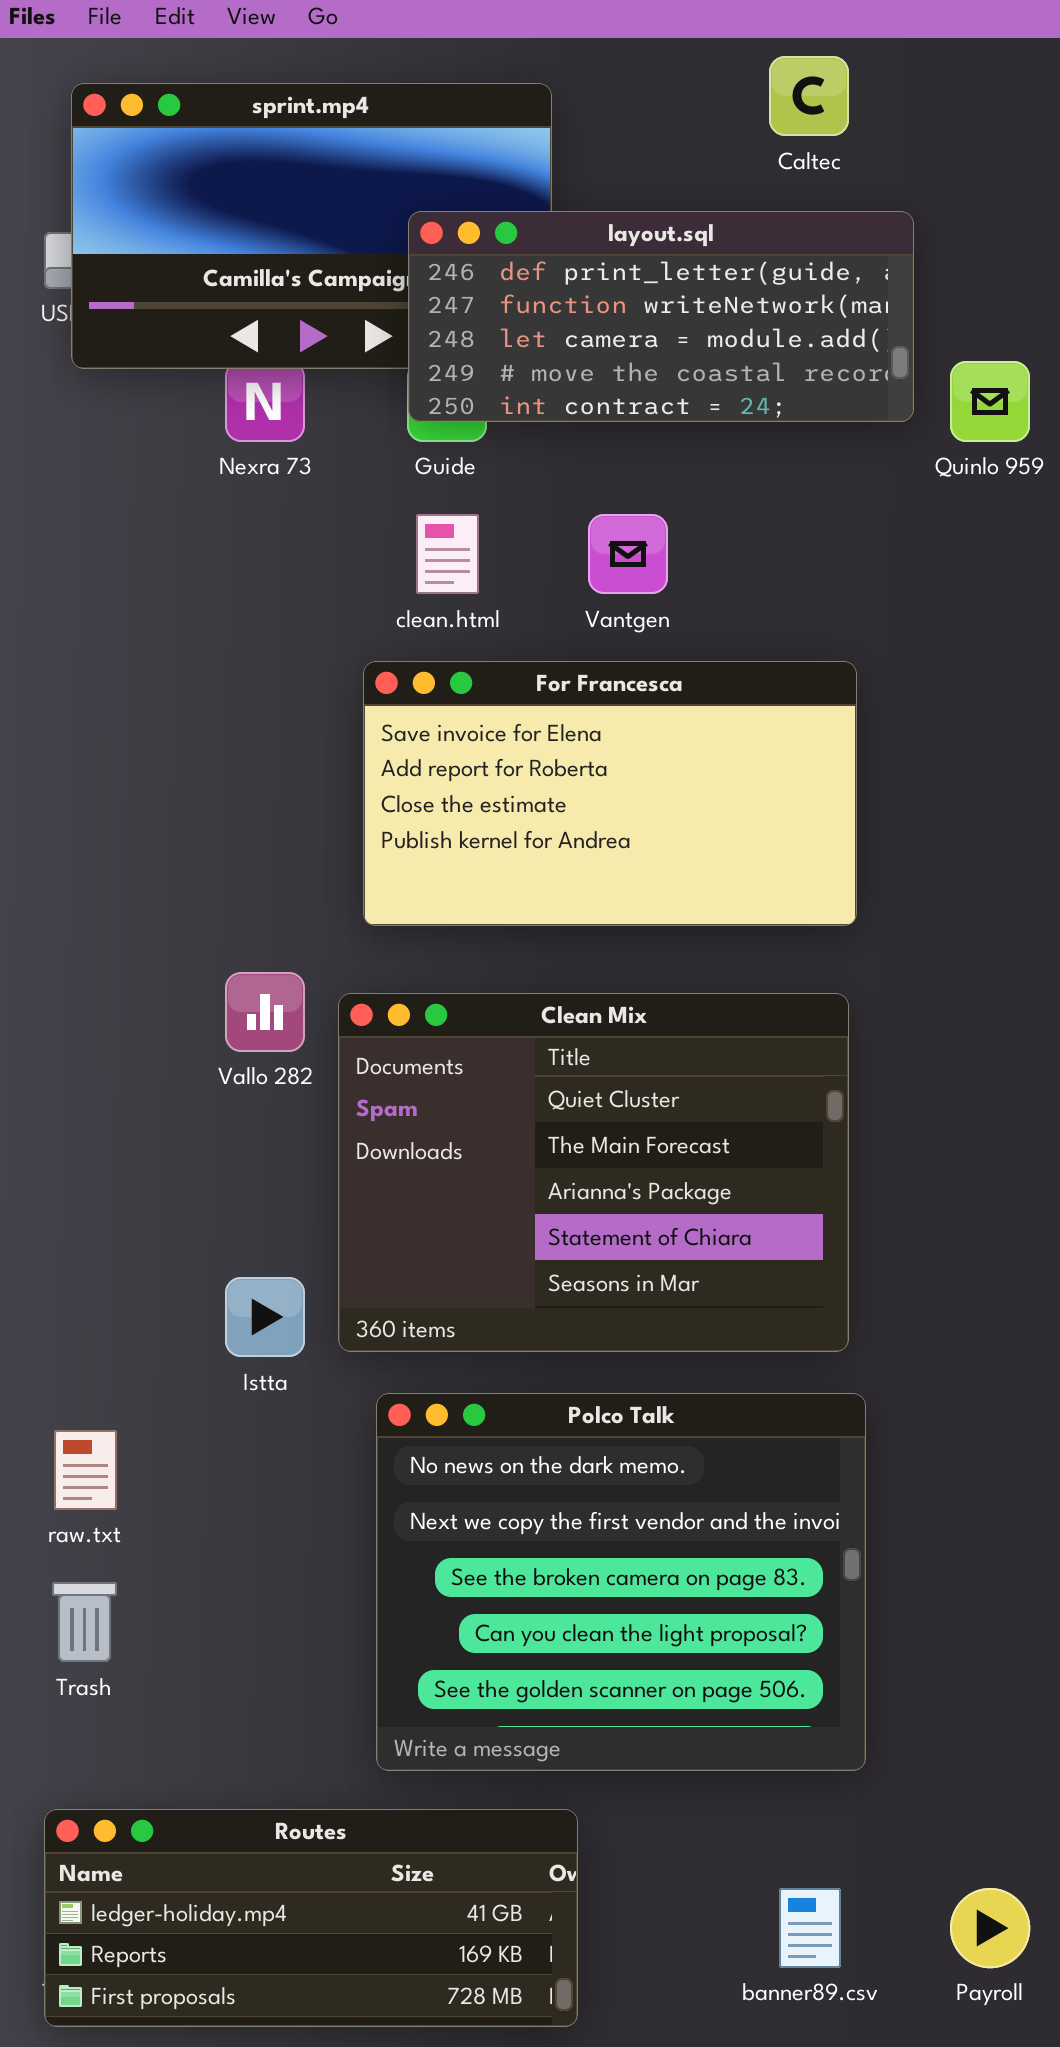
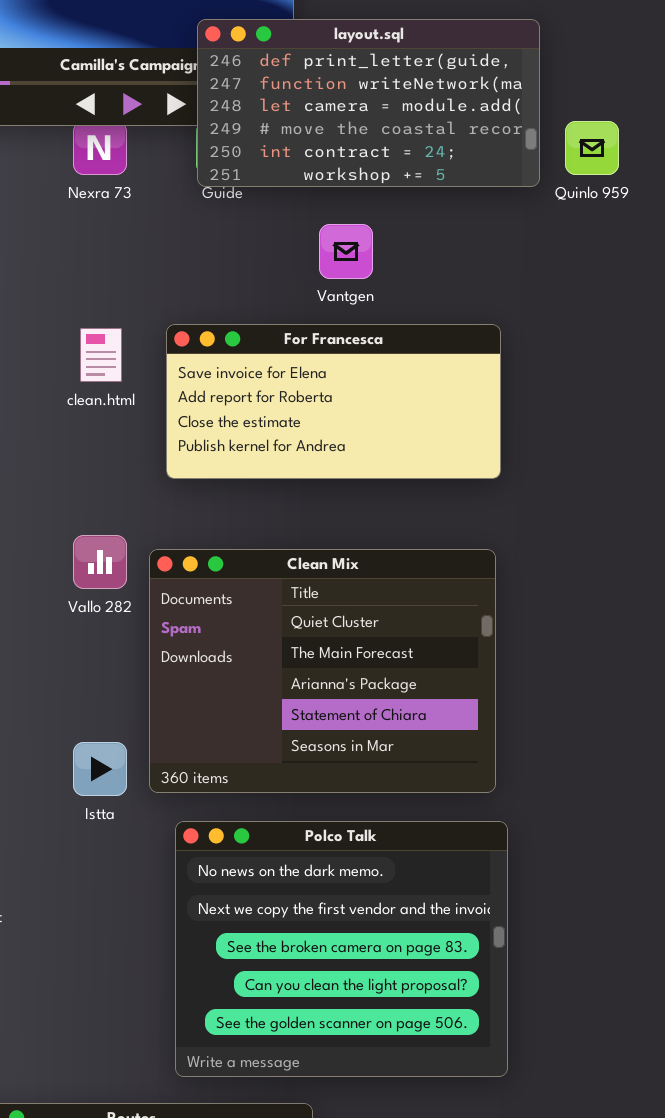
layout.sql: [408,211,914,422] -> [197,19,540,187], resized
clean.html: [416,514,479,594] -> [80,328,122,382], moved
For Francesca: [363,661,857,926] -> [166,324,501,479], resized

